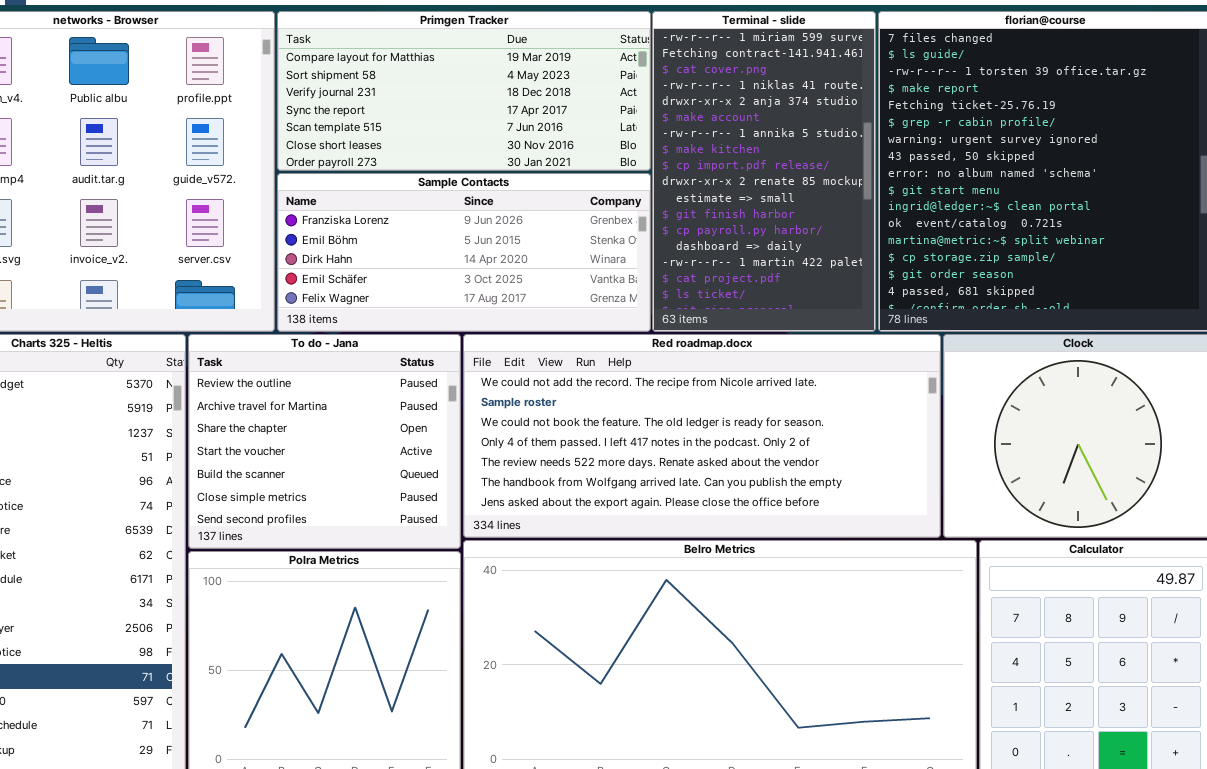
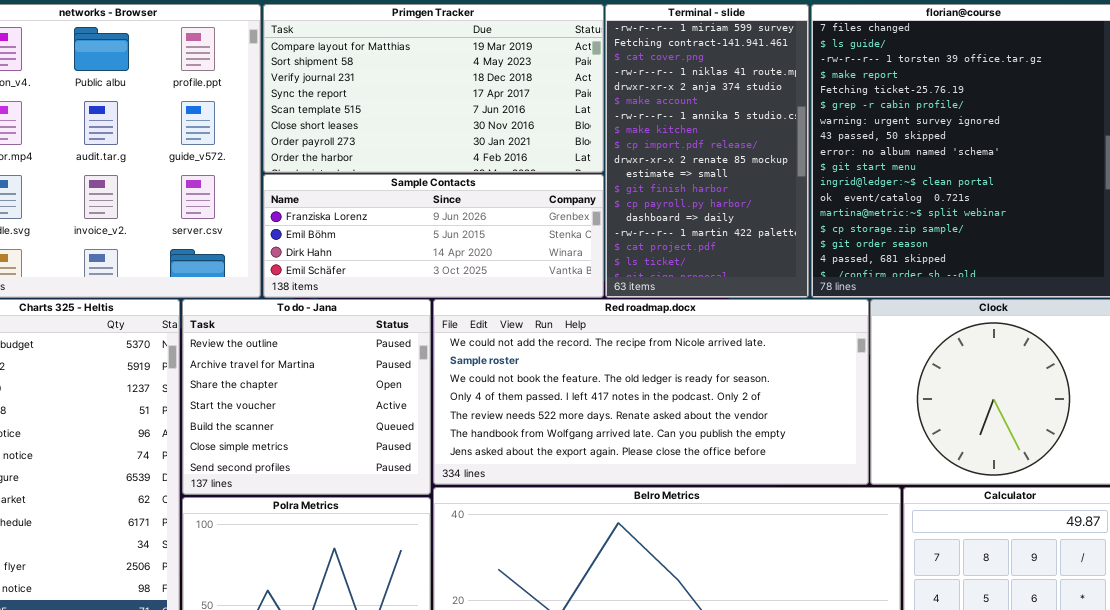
Primgen Tracker: [277,11,651,171] -> [263,4,604,173], resized
Sample Contacts: [277,173,651,332] -> [263,174,604,298], resized

